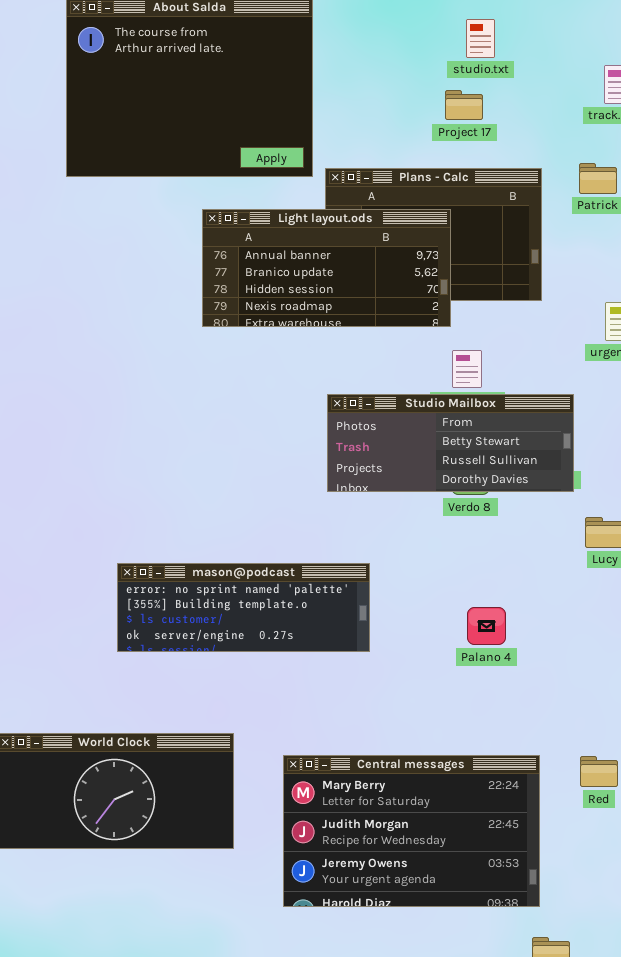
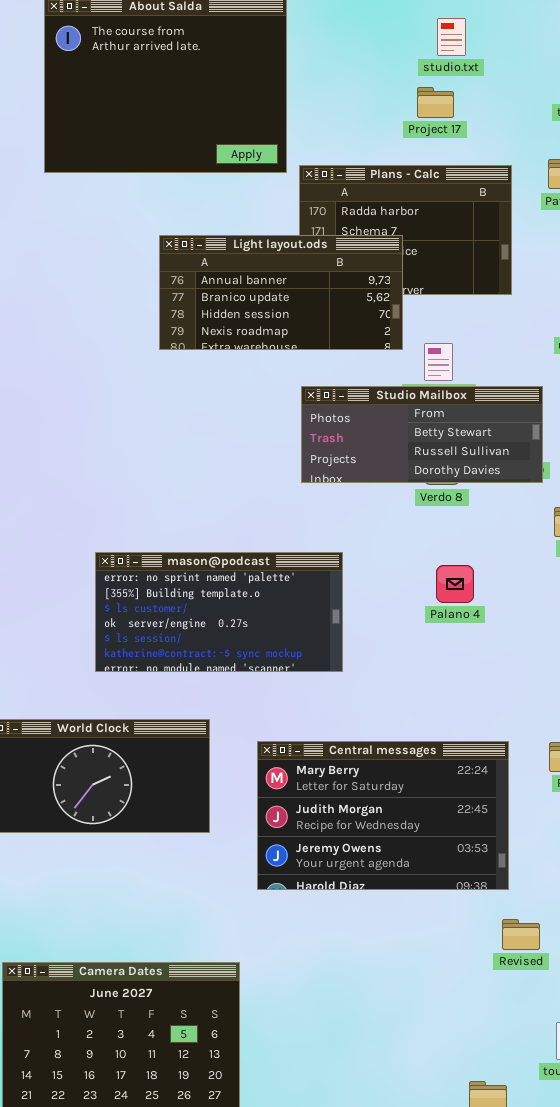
Light layout.ods: [202,209,451,327] -> [159,235,403,350], moved
mason@podcast: [117,563,370,652] -> [95,552,343,672], resized
Palano 4: [467,607,506,645] -> [436,565,474,603], moved

